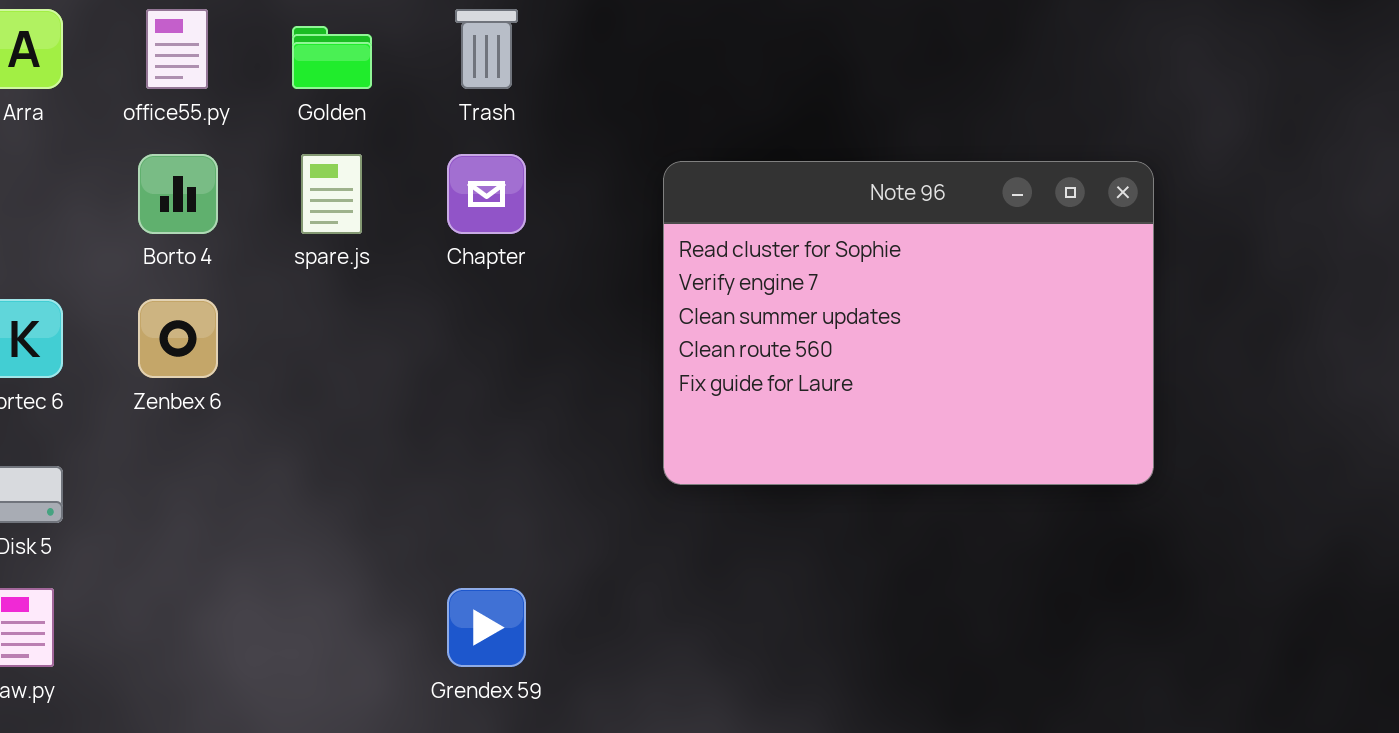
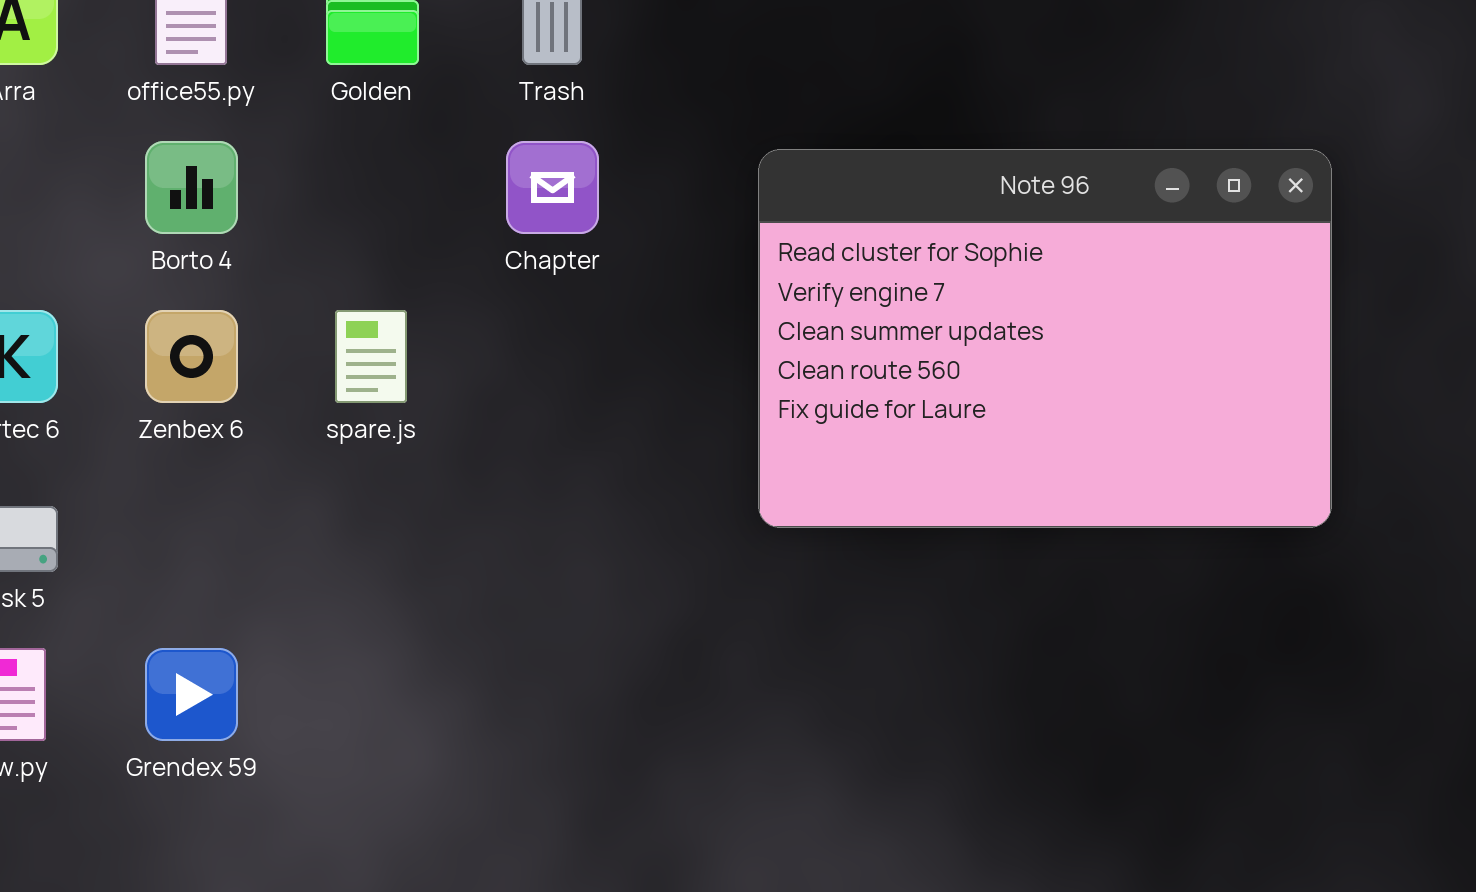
spare.js: [301,154,362,234] -> [335,310,407,403], moved
Grendex 59: [447,588,526,667] -> [145,648,238,741], moved

